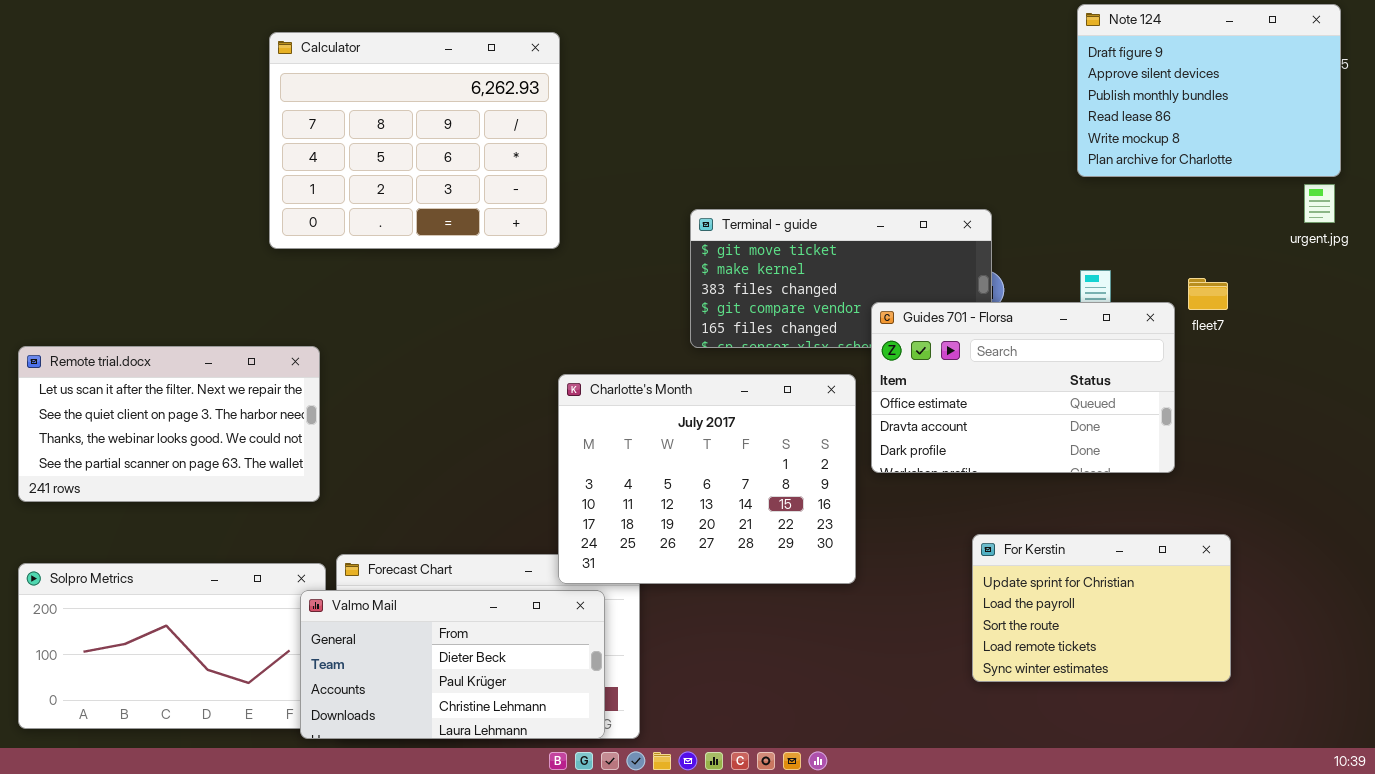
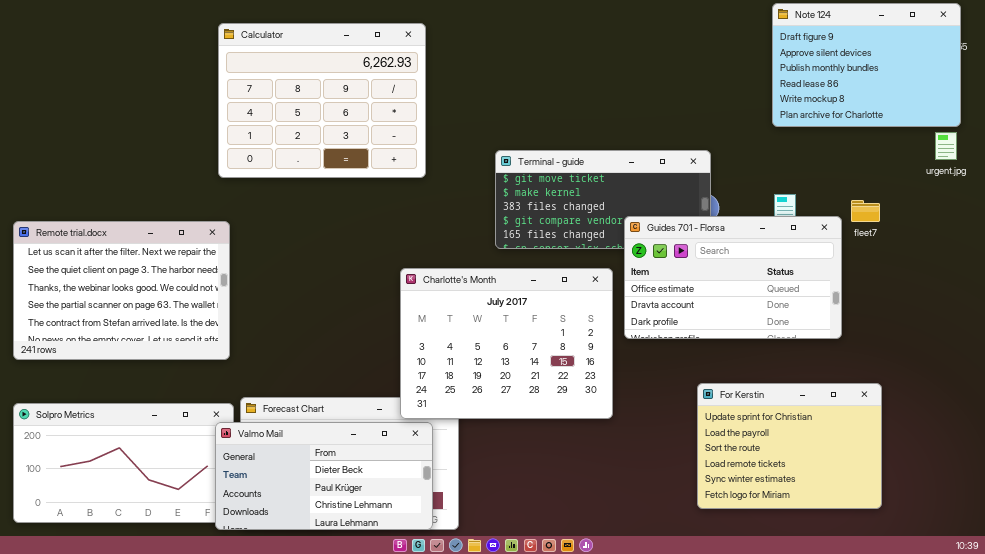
Calculator: [269,32,560,249] -> [218,23,426,178], moved
Remote trial.docx: [18,346,320,502] -> [13,221,230,360], resized
For Kerstin: [972,534,1231,682] -> [697,383,882,509], resized

